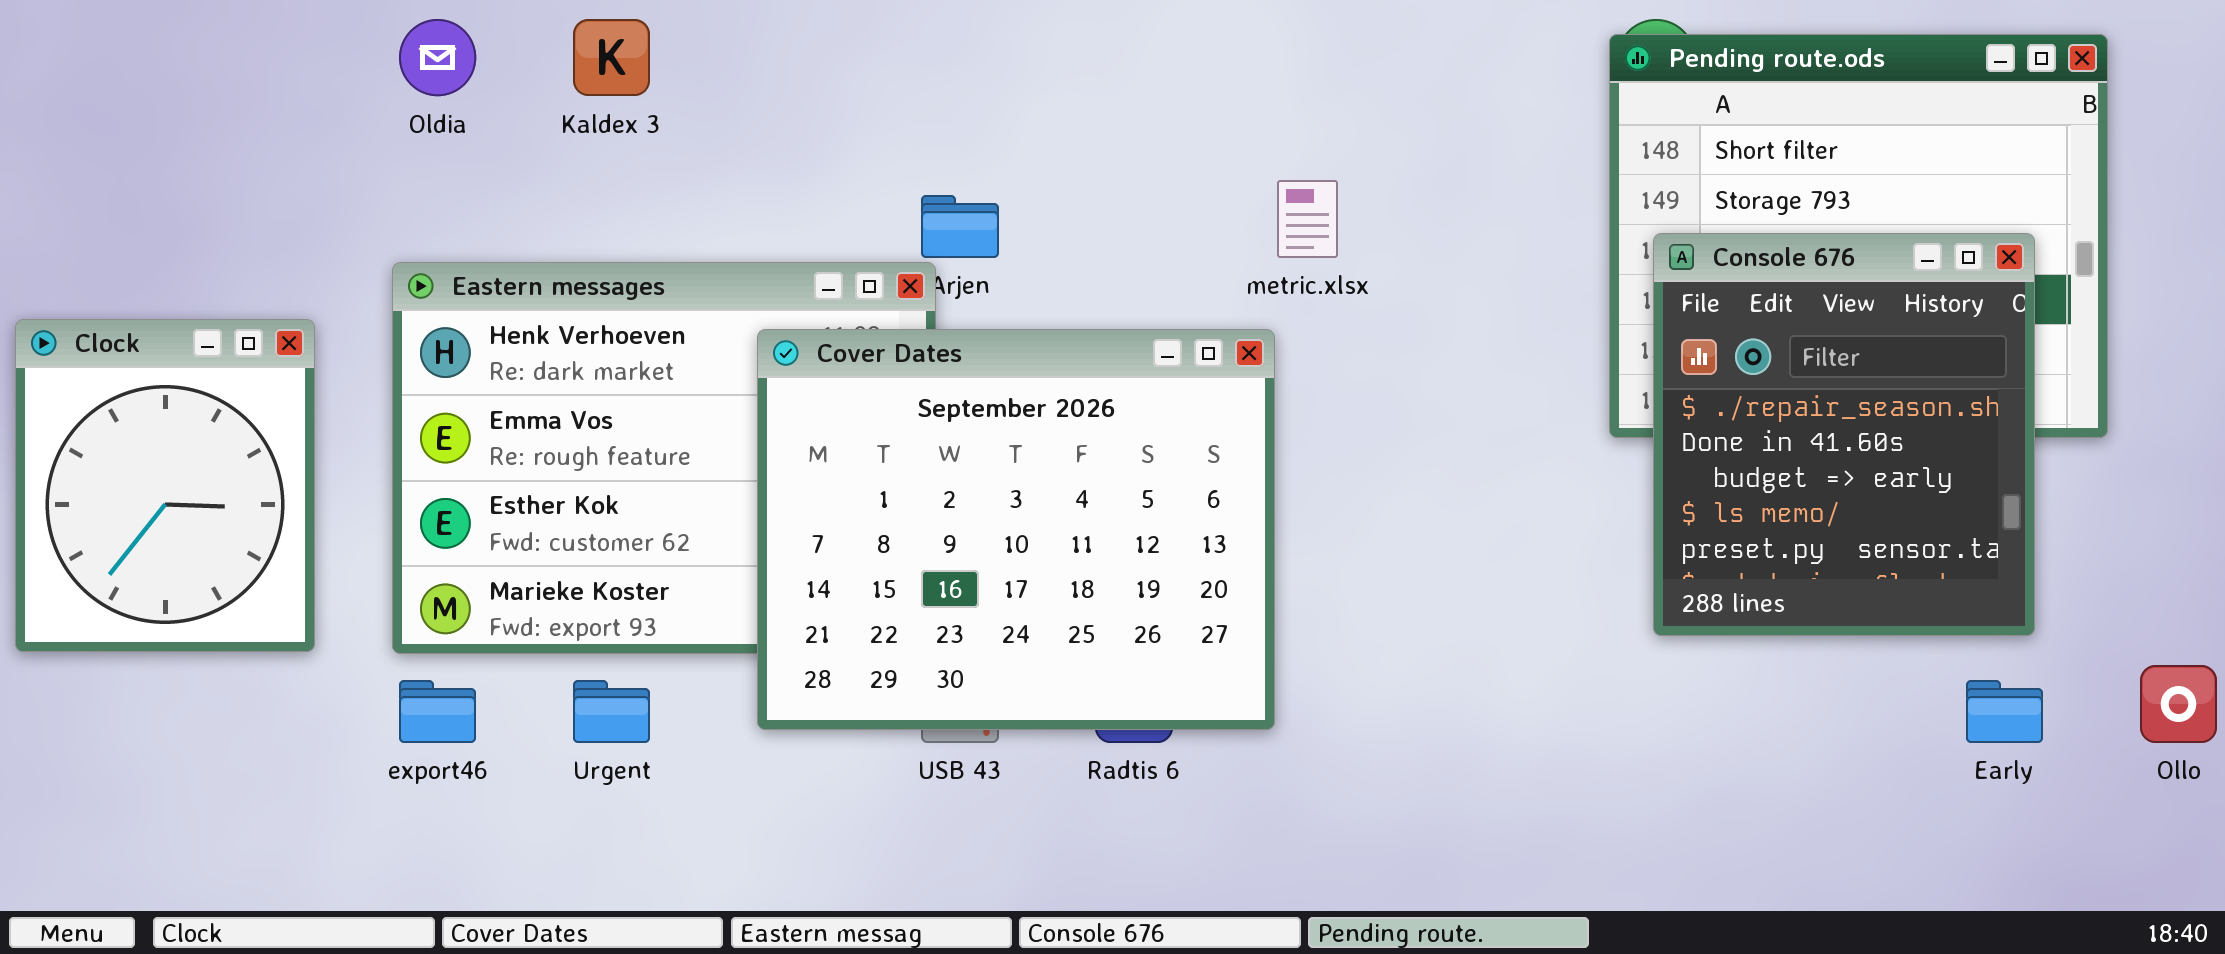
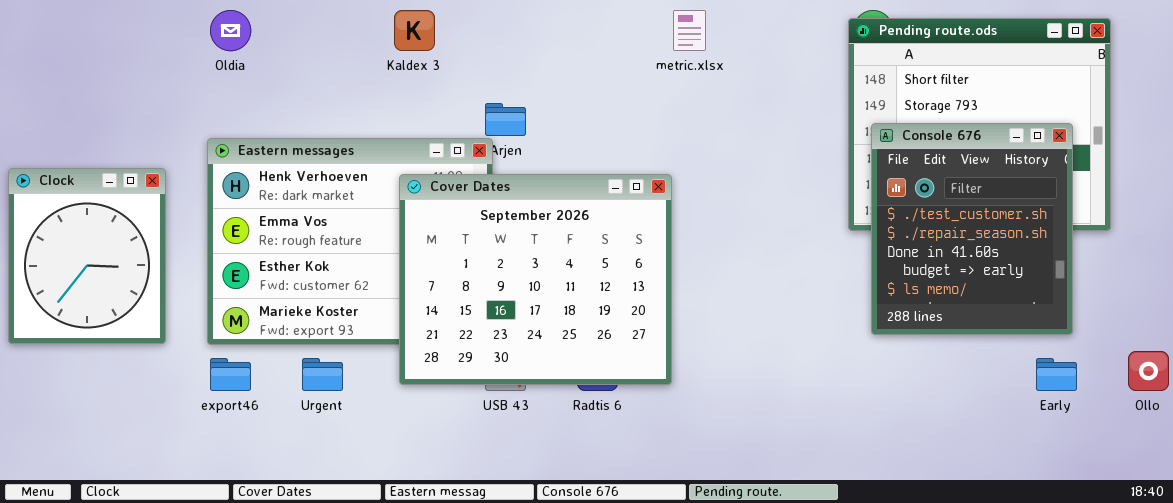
Kaldex 3: [573,19,650,96] -> [394,10,435,51], moved
metric.xlsx: [1277,180,1338,258] -> [673,10,706,51], moved
Console 676: [1653,233,2035,636] -> [871,123,1073,335], scrolled up 1 row

